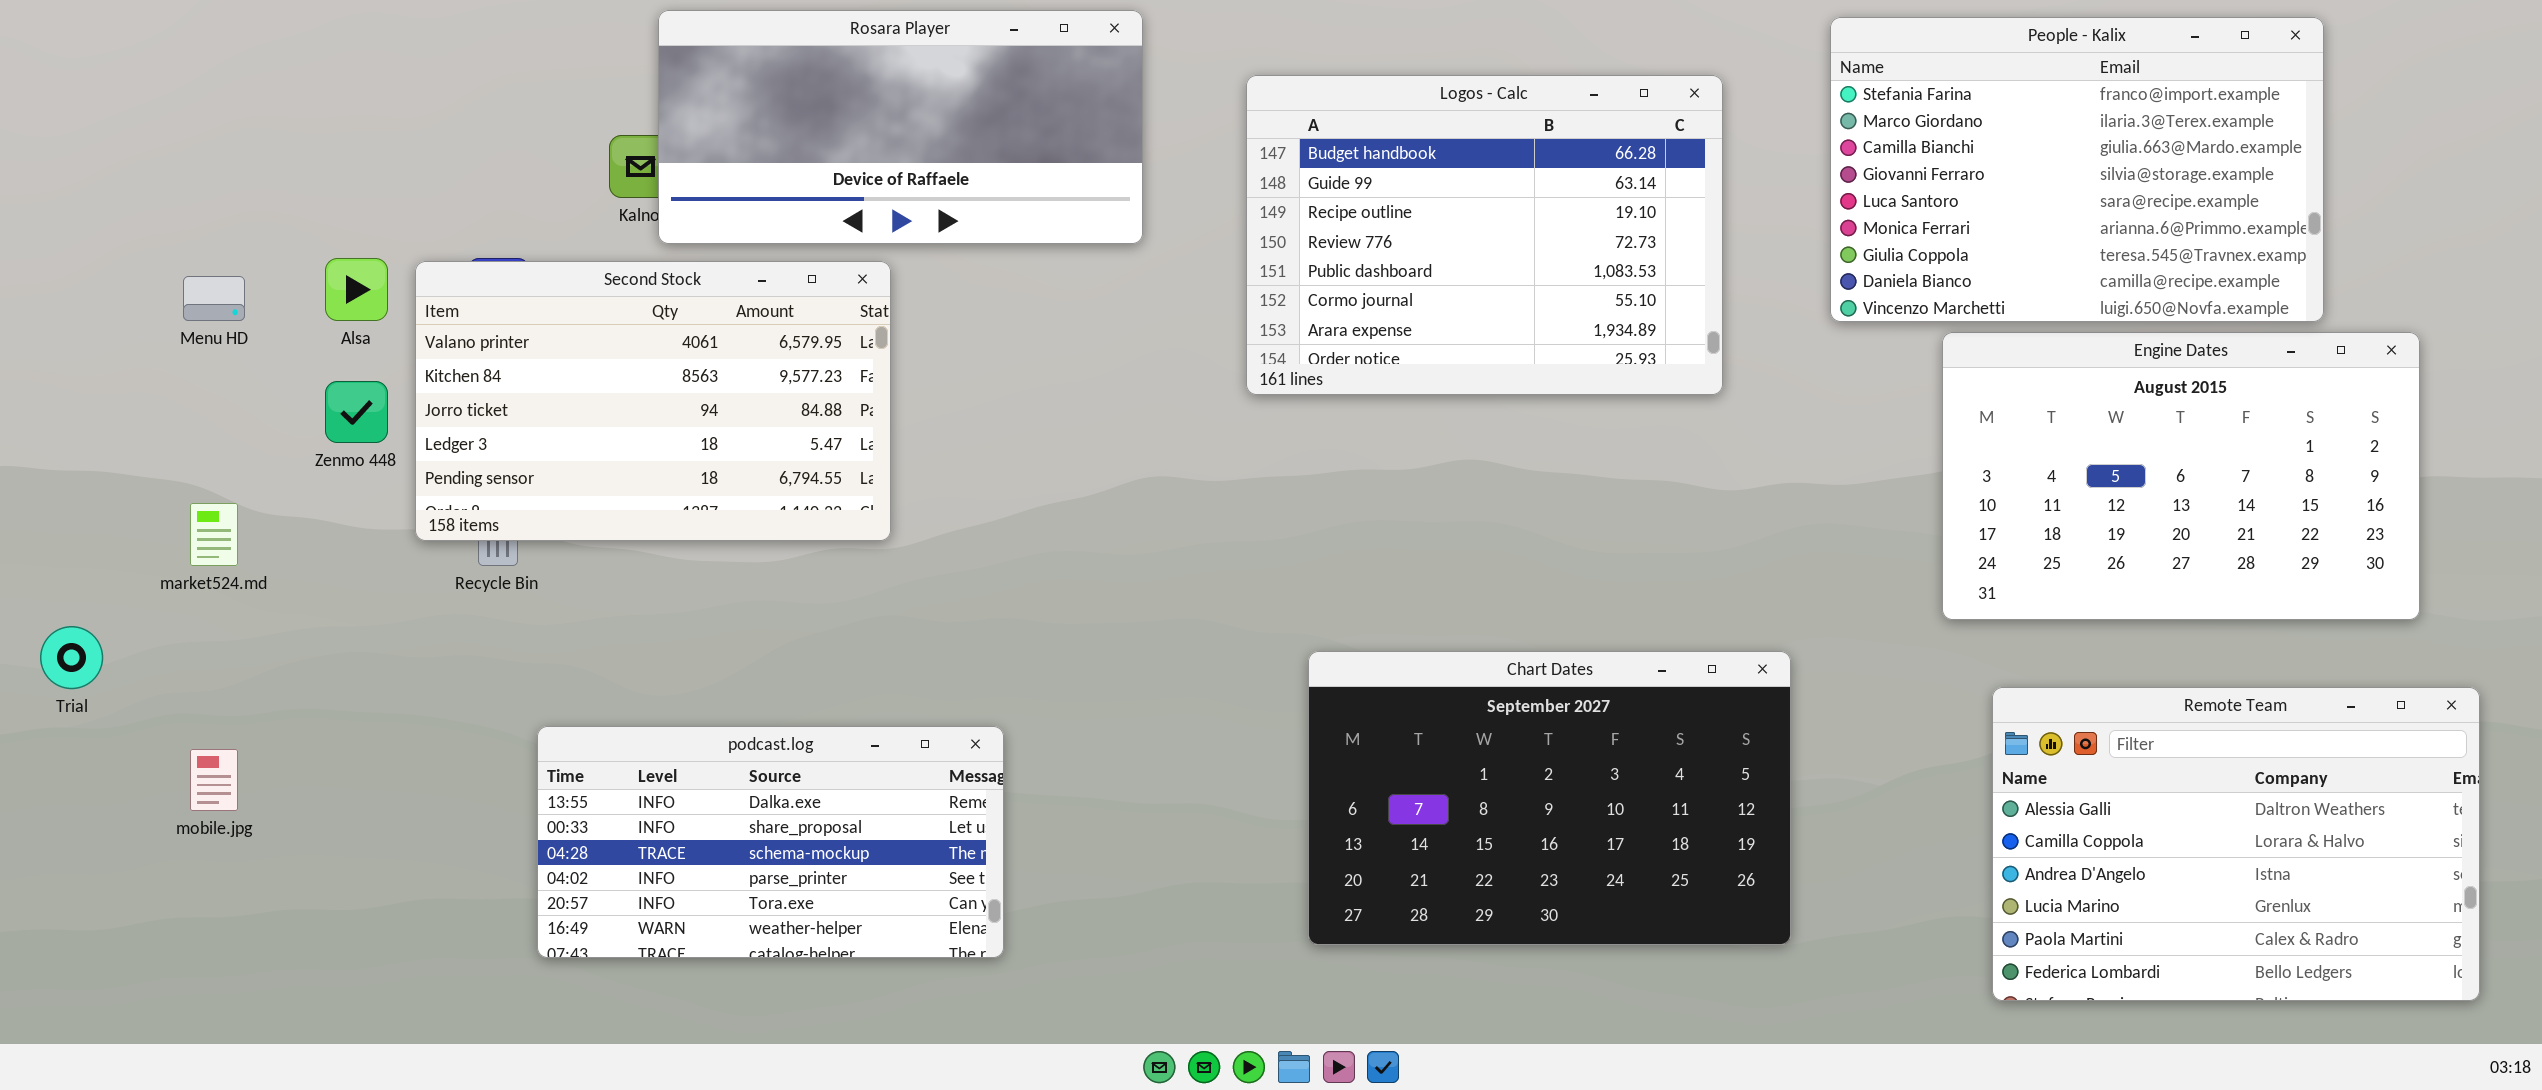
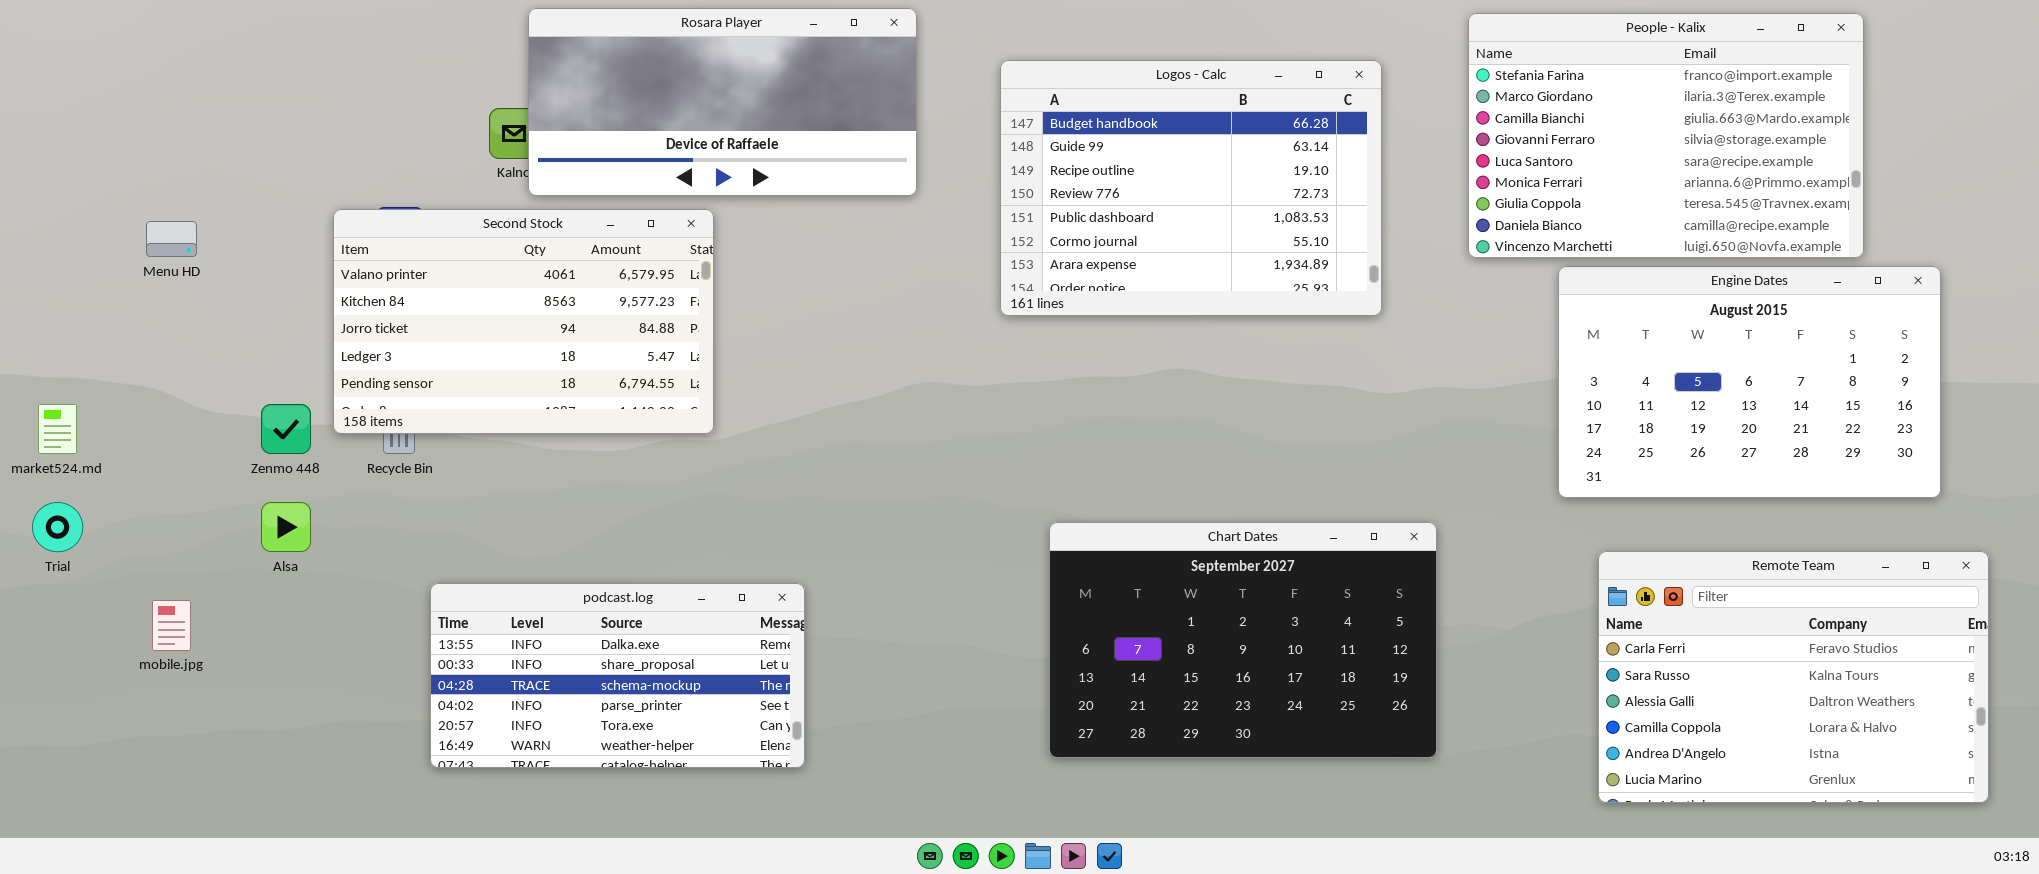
Alsa: [325,258,388,321] -> [261,502,311,552], moved
Zenmo 448: [325,381,388,443] -> [261,404,311,454], moved
market524.md: [190,503,238,566] -> [38,404,77,454], moved
Remote Team: [1992,687,2480,1001] -> [1598,551,1989,803], scrolled up 2 rows

